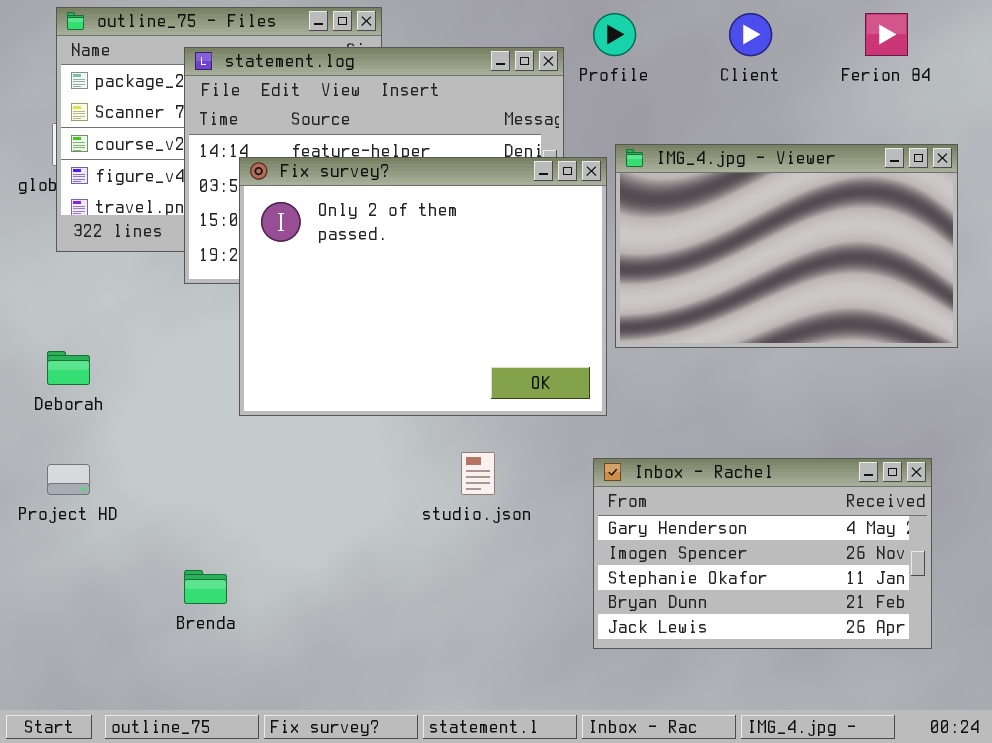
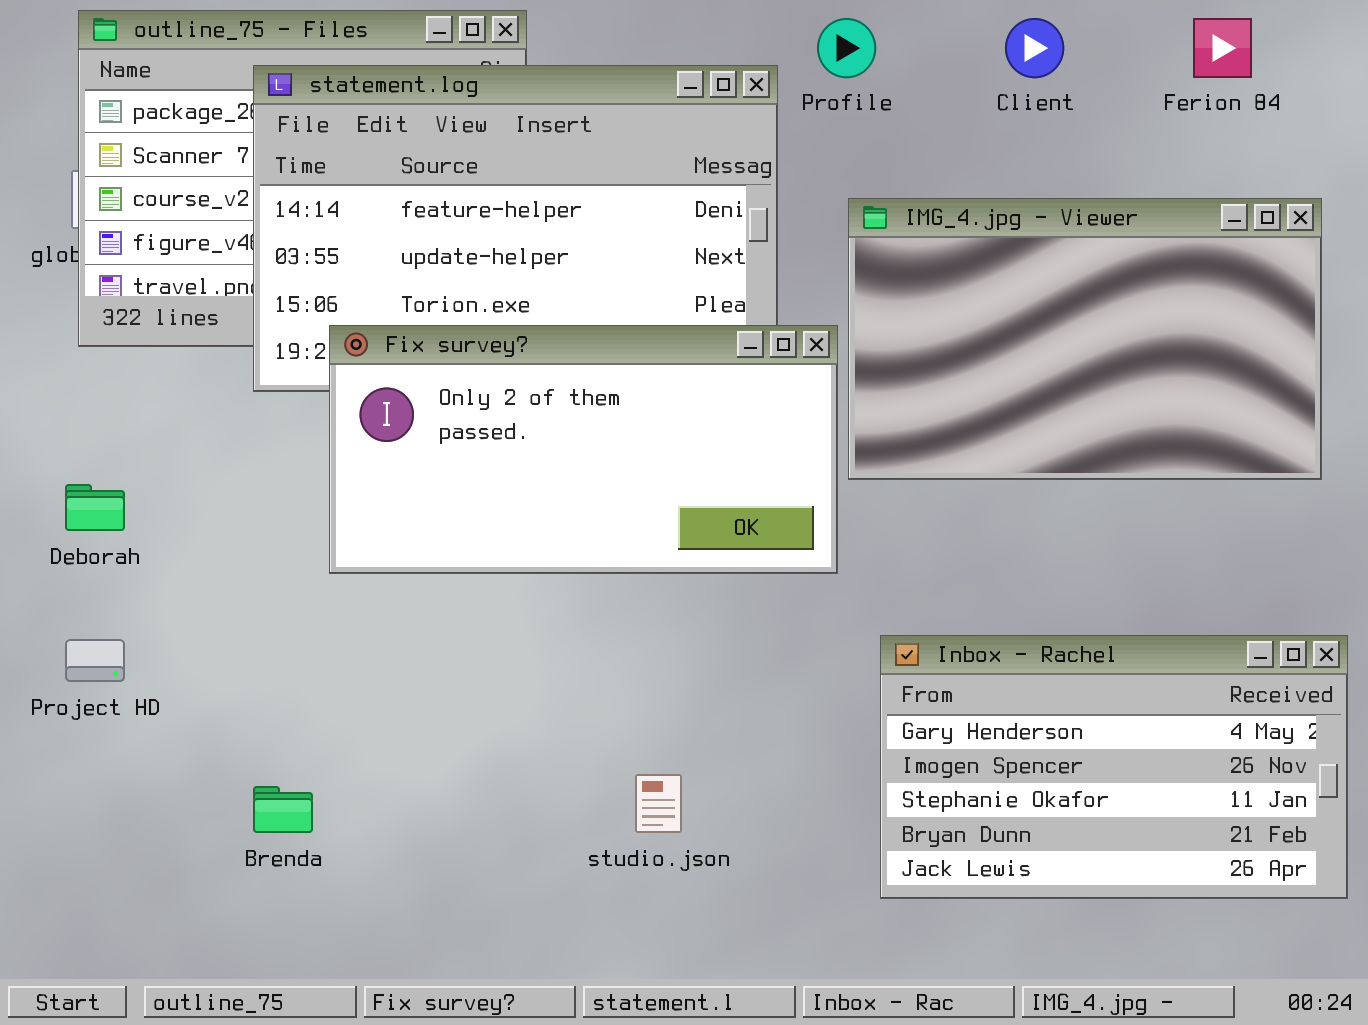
Fix survey?: [239,157,607,416] -> [329,325,838,574], resized
studio.json: [461,452,495,495] -> [635,774,682,833], moved
Inbox - Rachel: [593,458,932,649] -> [880,635,1348,899], moved

